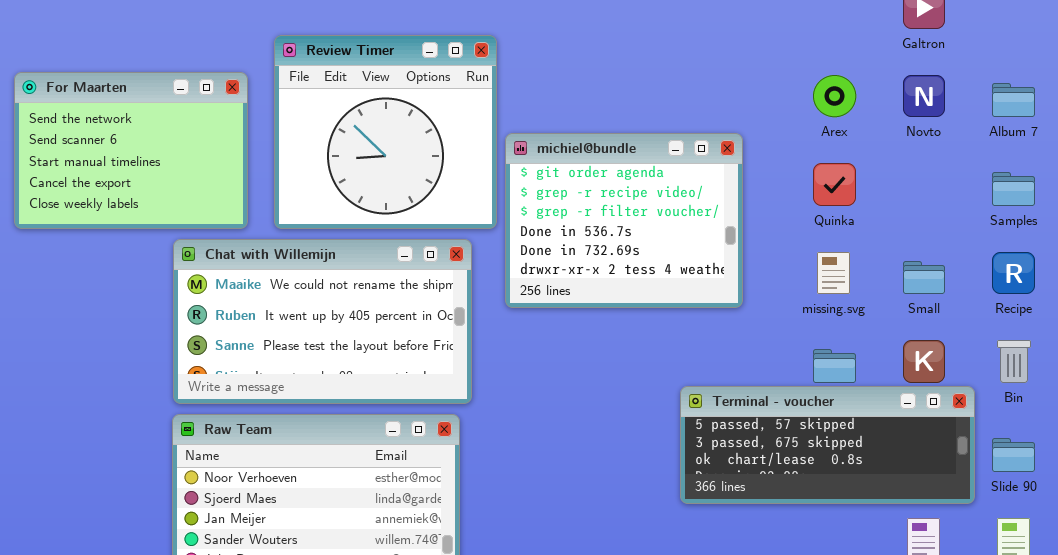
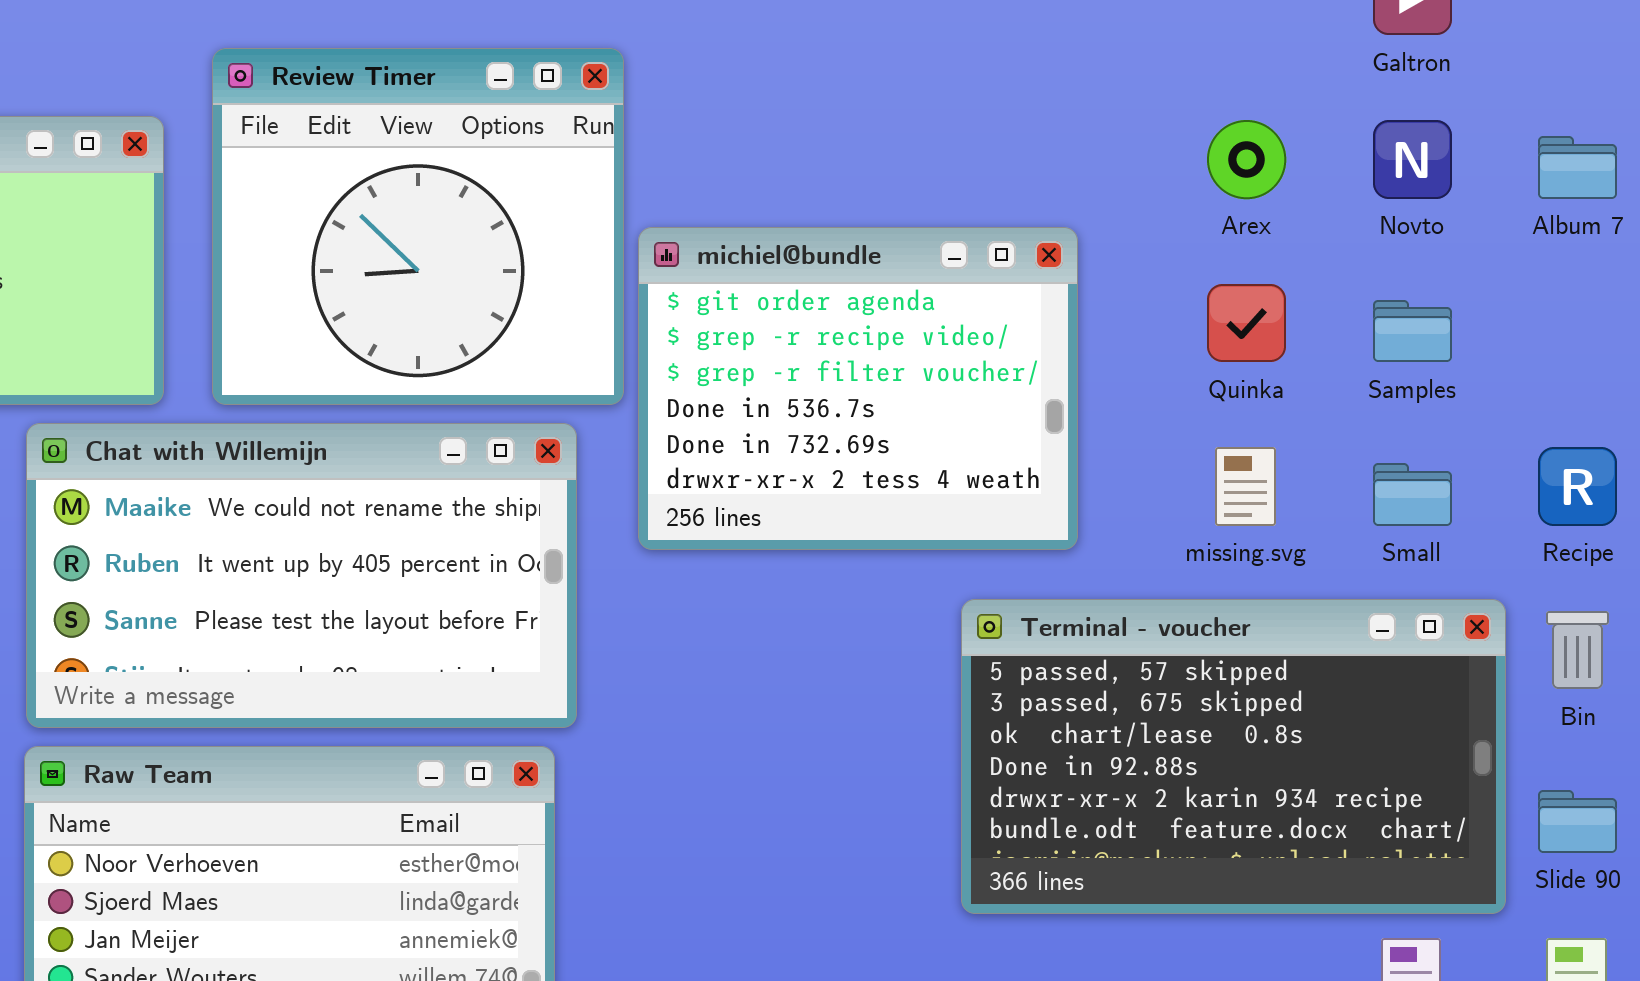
Samples: [992,172,1035,206] -> [1373,300,1452,362], moved
Terminal - voucher: [680,386,975,504] -> [961,599,1506,914], resized

